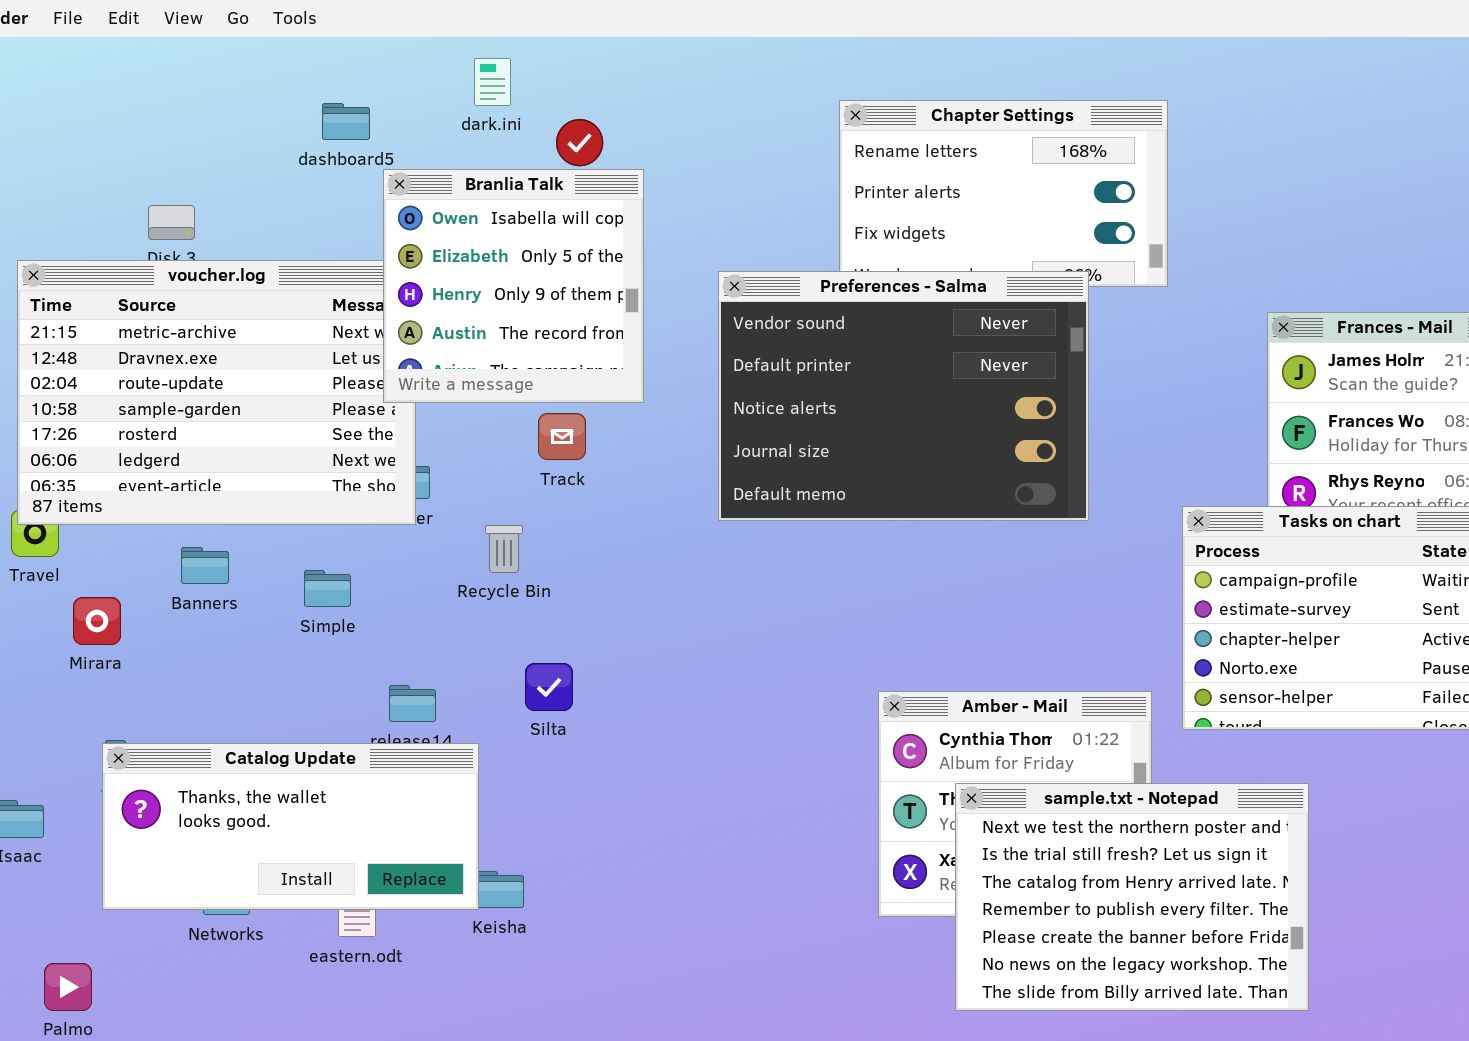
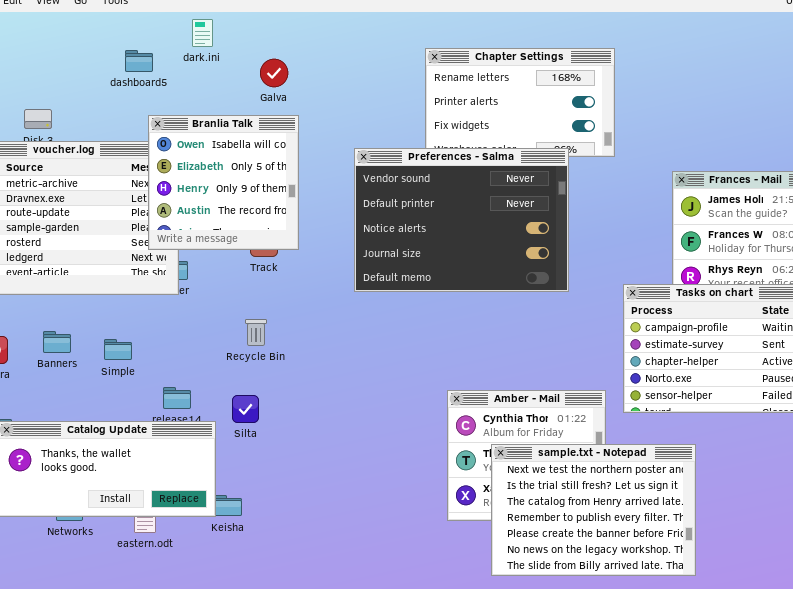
dark.ini: [474,58,511,106] -> [192,19,213,47], moved
Branlia Talk: [383,169,644,403] -> [148,115,299,250], moved
Recycle Bin: [485,525,523,573] -> [245,319,267,346], moved
Banners: [181,547,229,584] -> [43,331,71,353], moved
Simple: [304,570,351,607] -> [104,339,132,360], moved
Silta: [525,663,573,711] -> [232,395,259,423], moved

